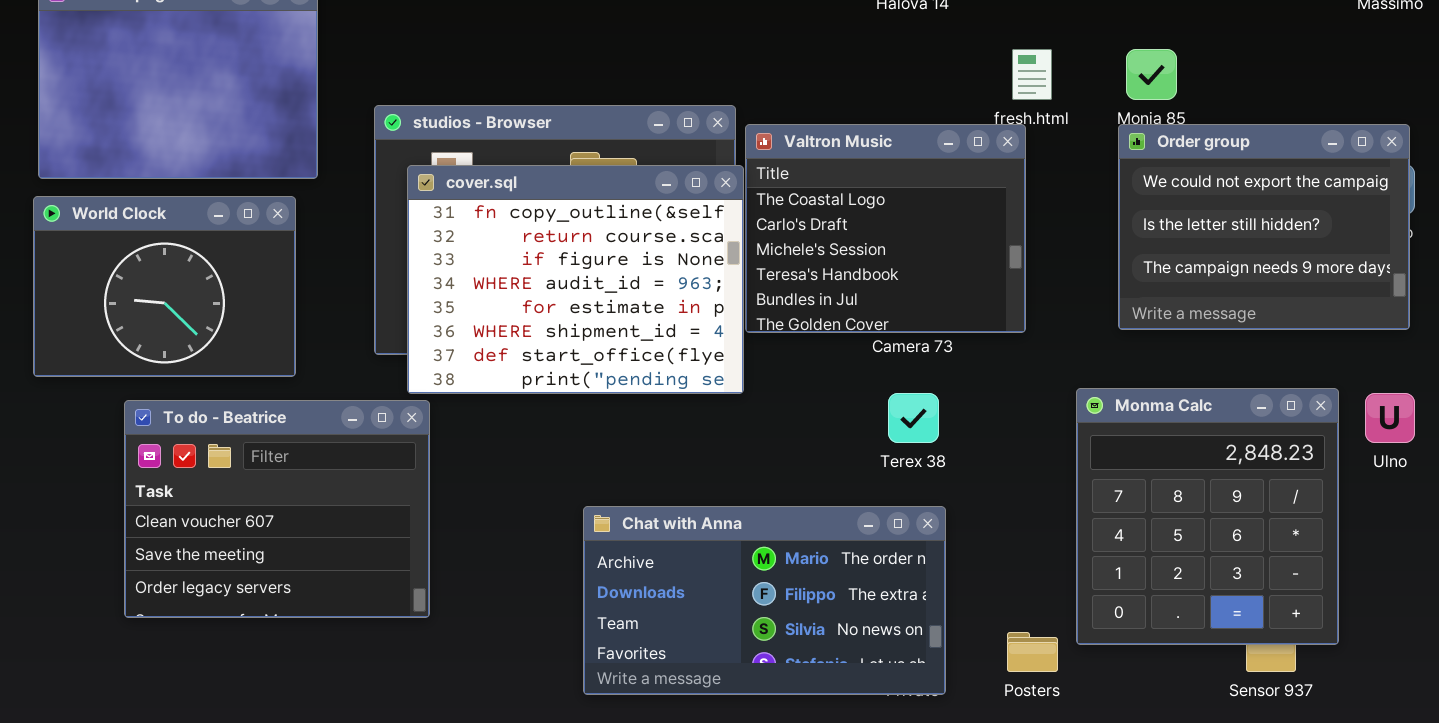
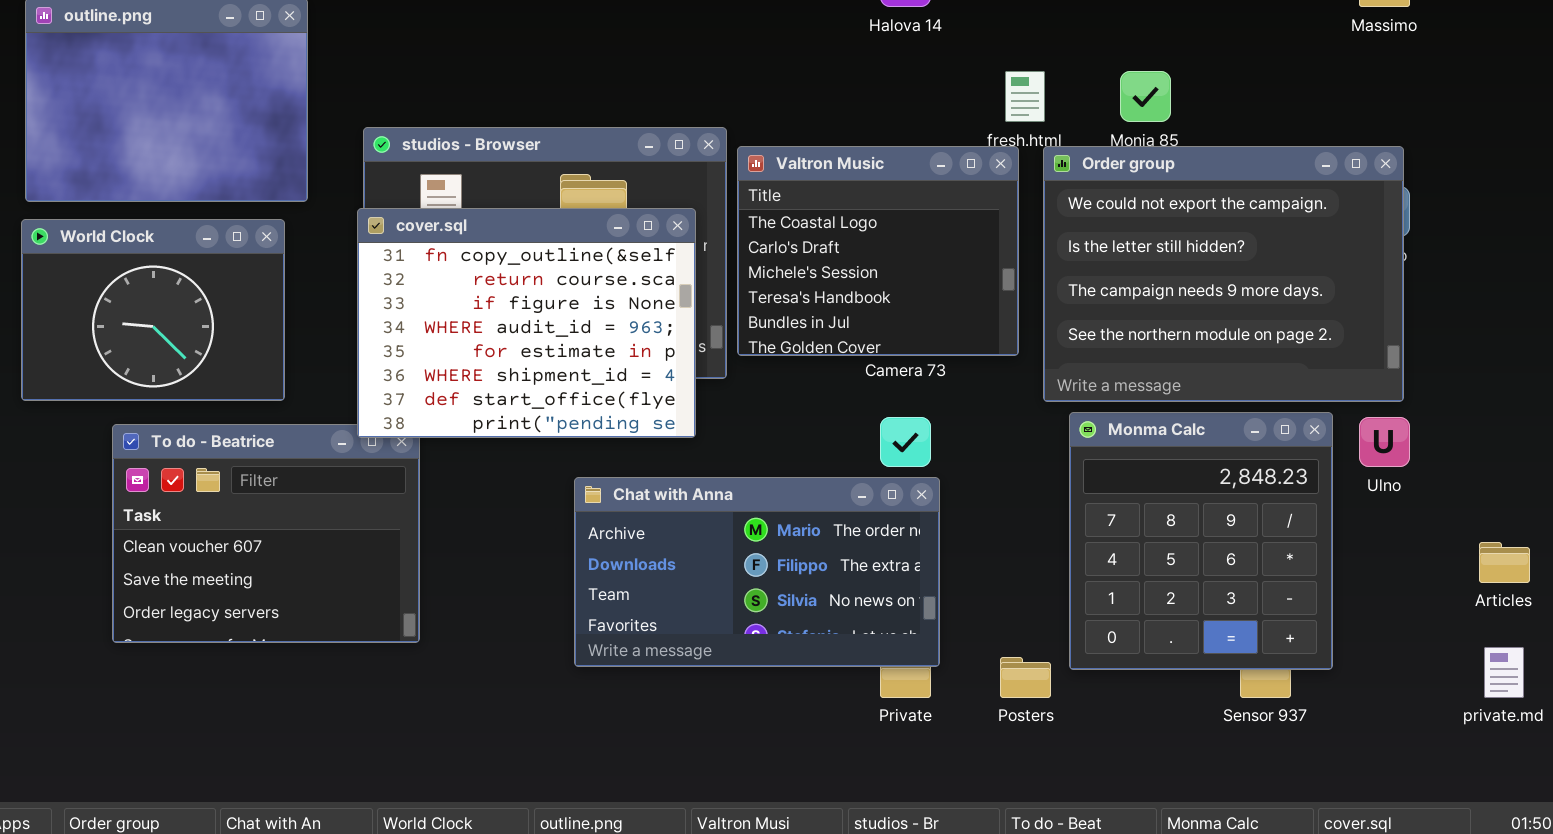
Order group: [1118,124,1410,330] -> [1043,146,1404,402], resized
cover.sql: [407,165,744,394] -> [357,208,696,438], moved
Chat with Anna: [583,506,946,695] -> [574,477,940,667], moved

